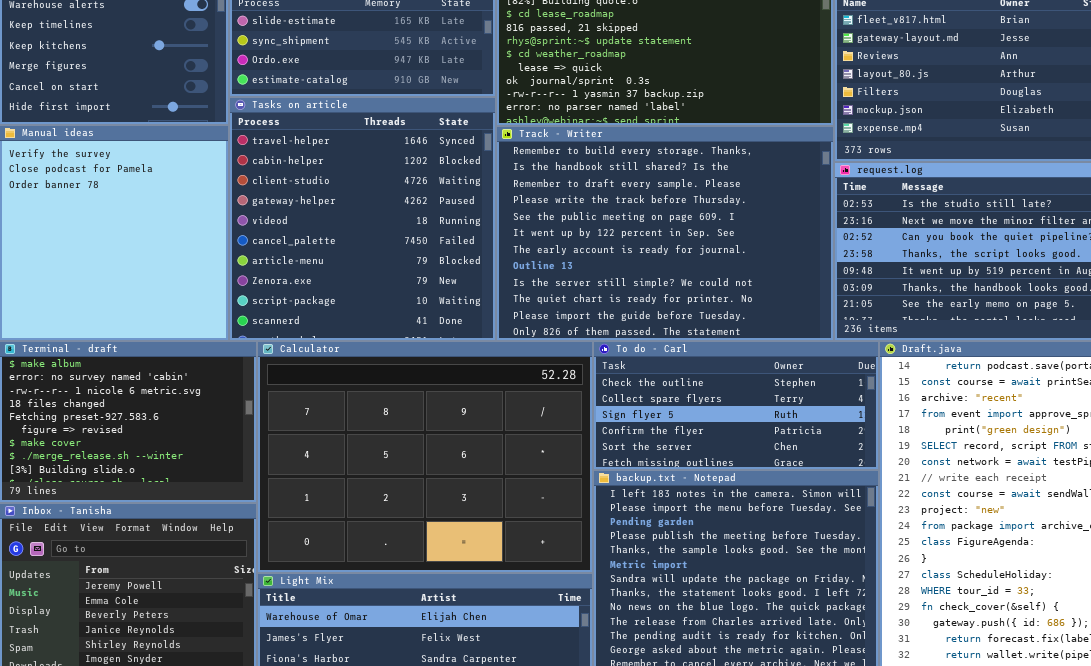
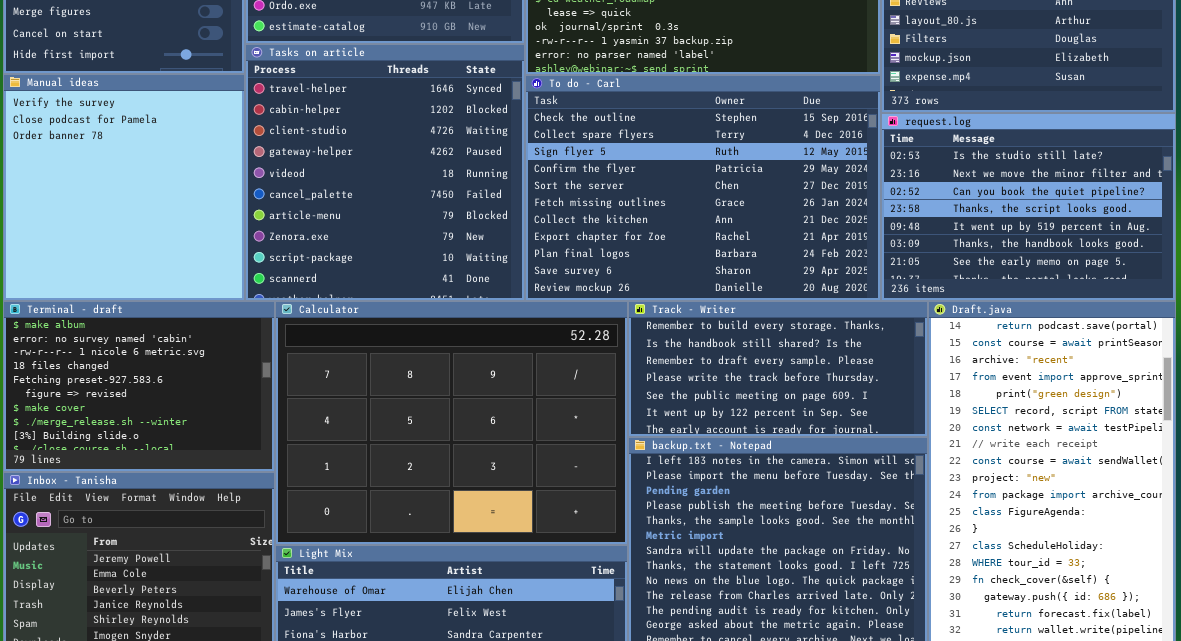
Track - Writer: [496,126,834,341] -> [628,301,928,437], moved, resized
To do - Carl: [593,341,879,470] -> [525,75,881,301], moved, resized

